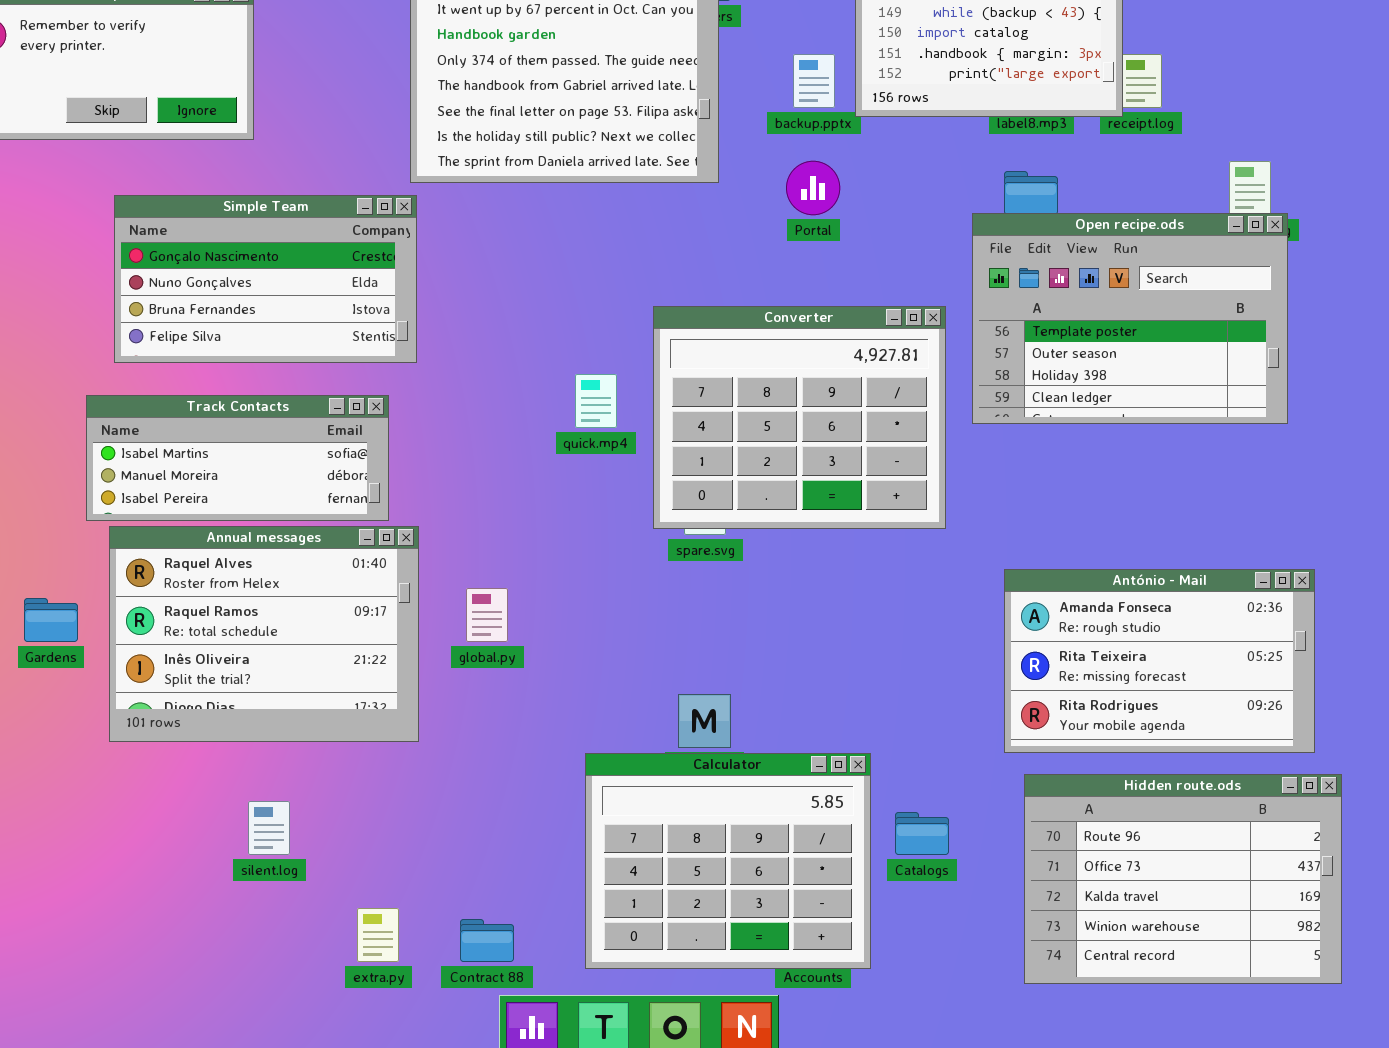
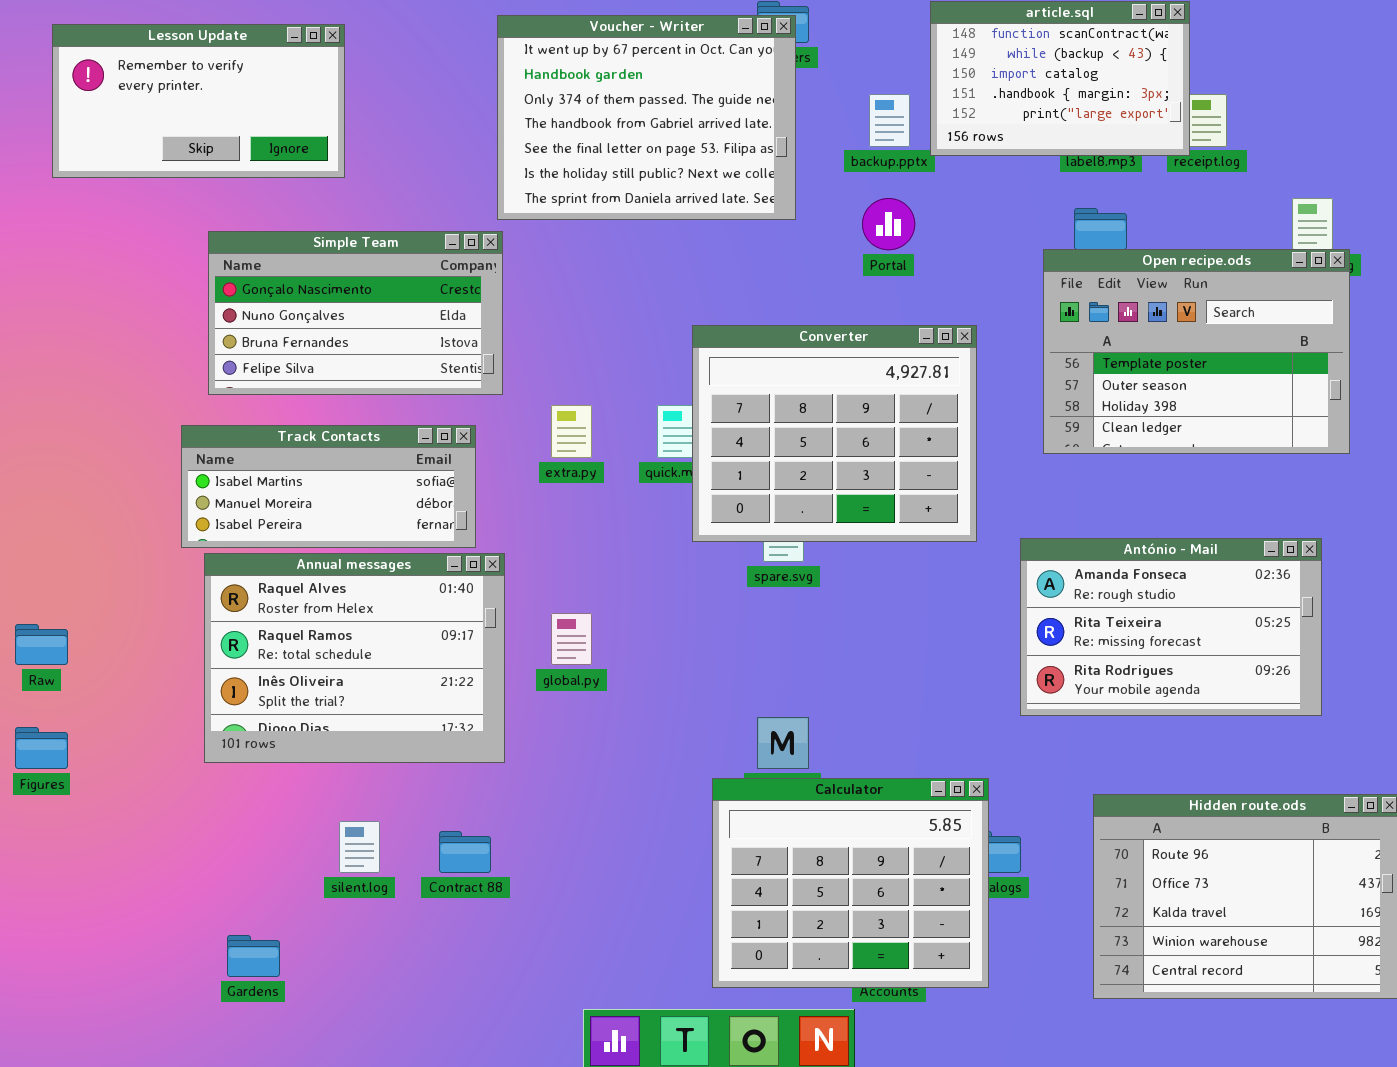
Converter: [653,306,946,529] -> [692,325,977,542], moved
António - Mail: [1004,569,1315,753] -> [1020,538,1322,716], moved
Gardens: [24,598,78,642] -> [227,935,280,977], moved
Calculator: [585,753,871,969] -> [712,778,989,988], moved
extra.py: [357,908,399,962] -> [551,405,592,458], moved
Contract 88: [460,919,514,962] -> [439,831,491,873], moved

